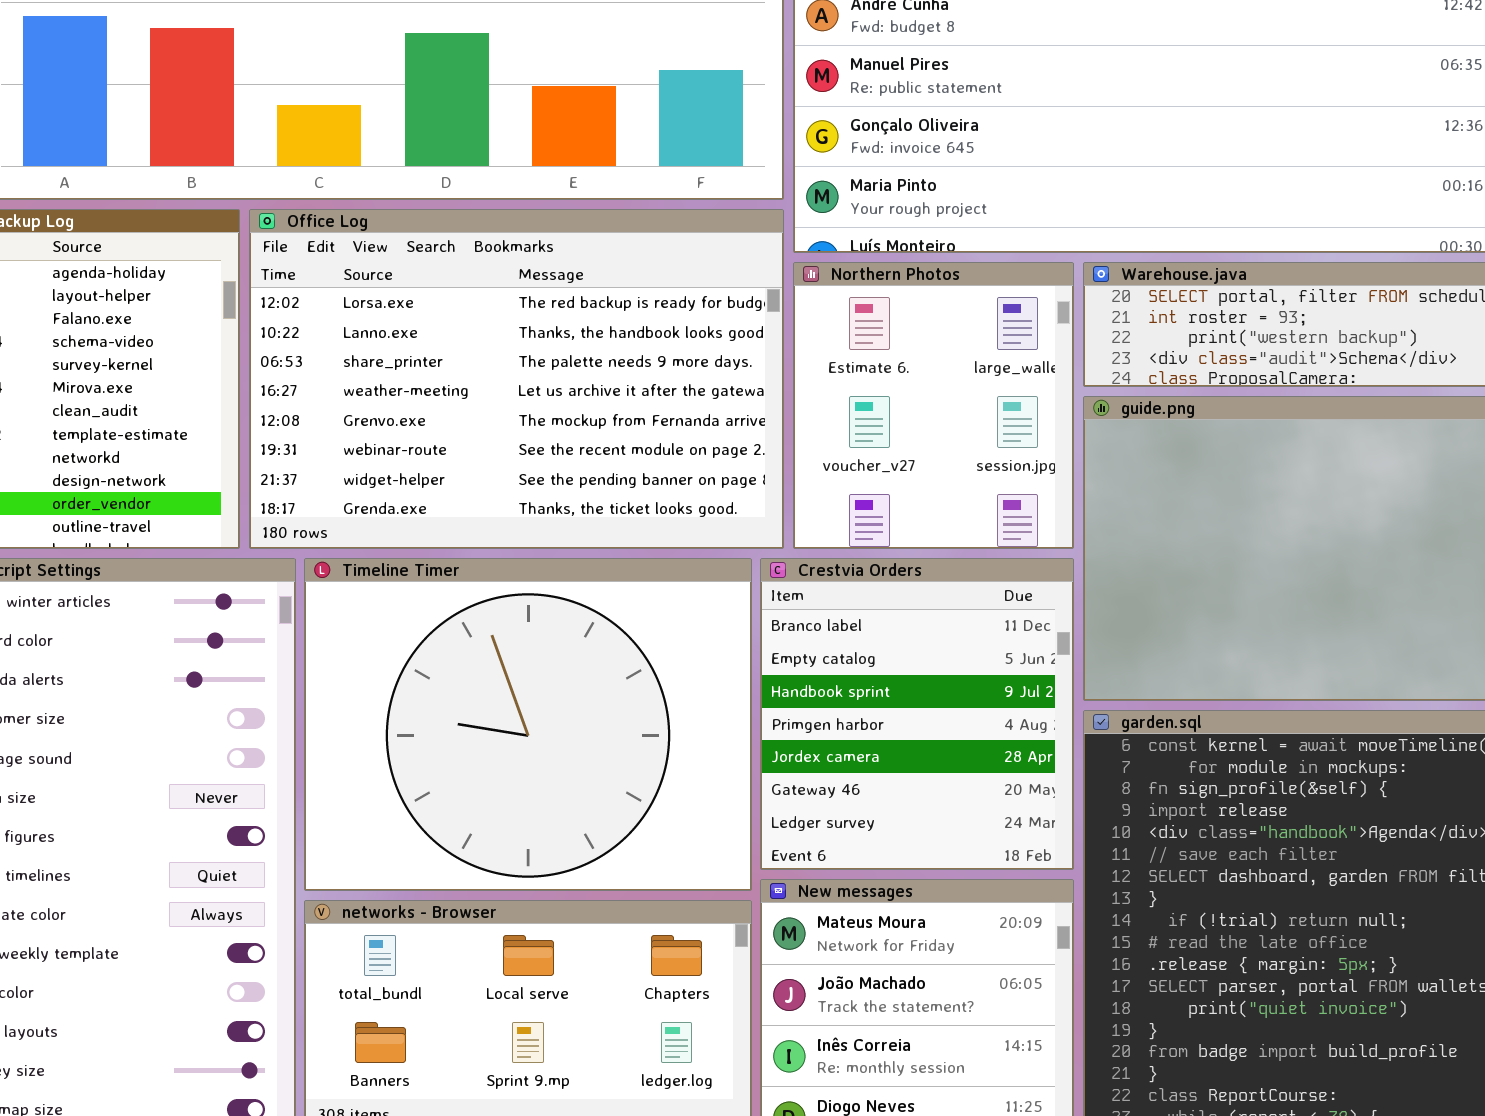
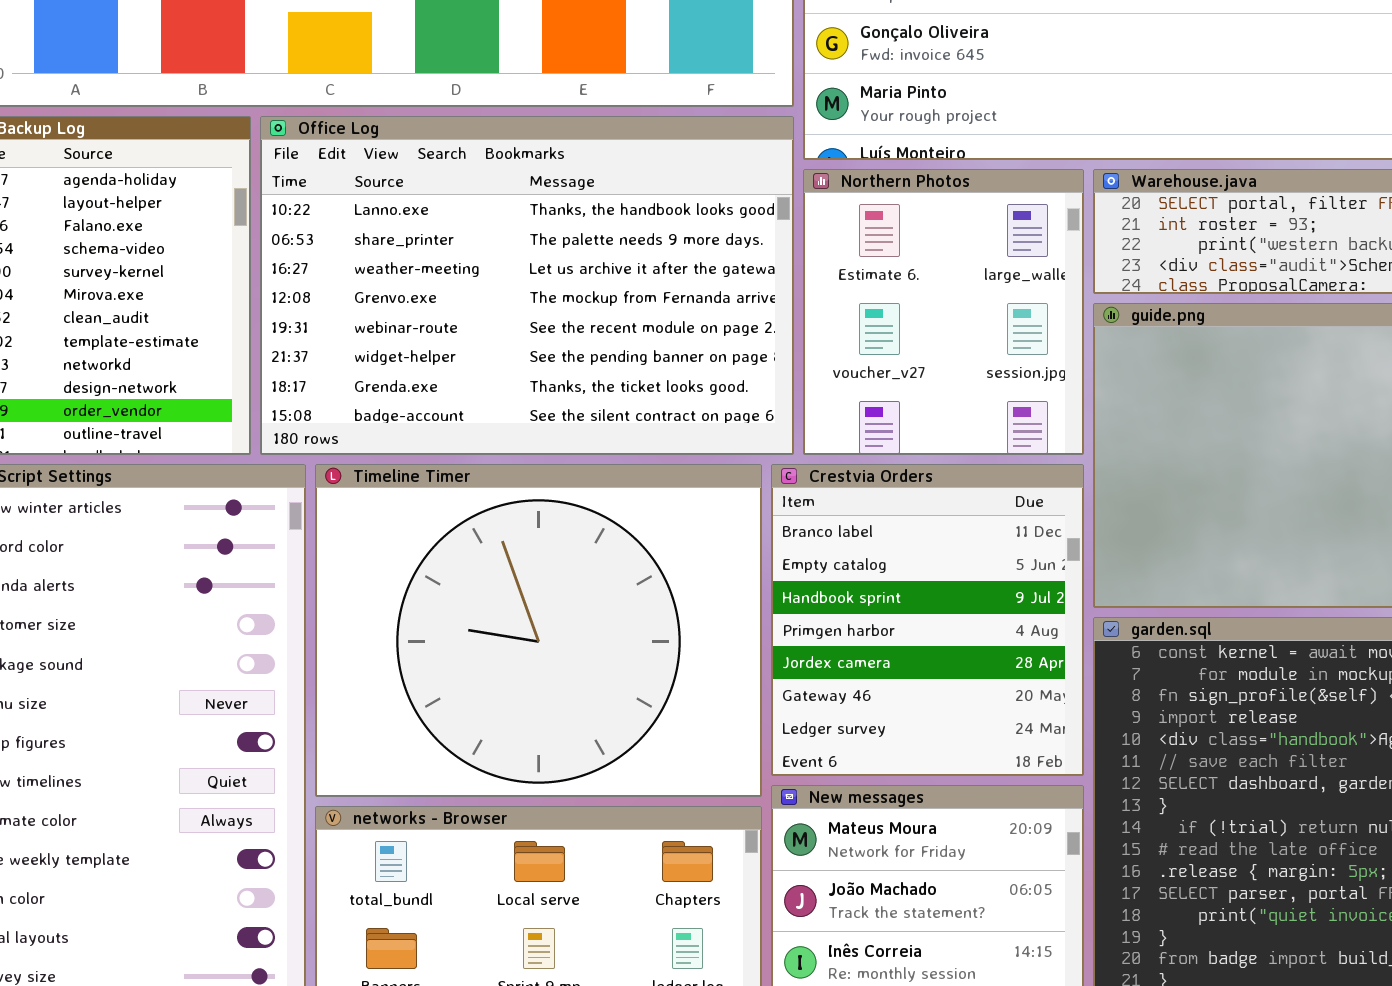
Office Log: [249,209,784,549] -> [260,116,794,455], scrolled down 1 row

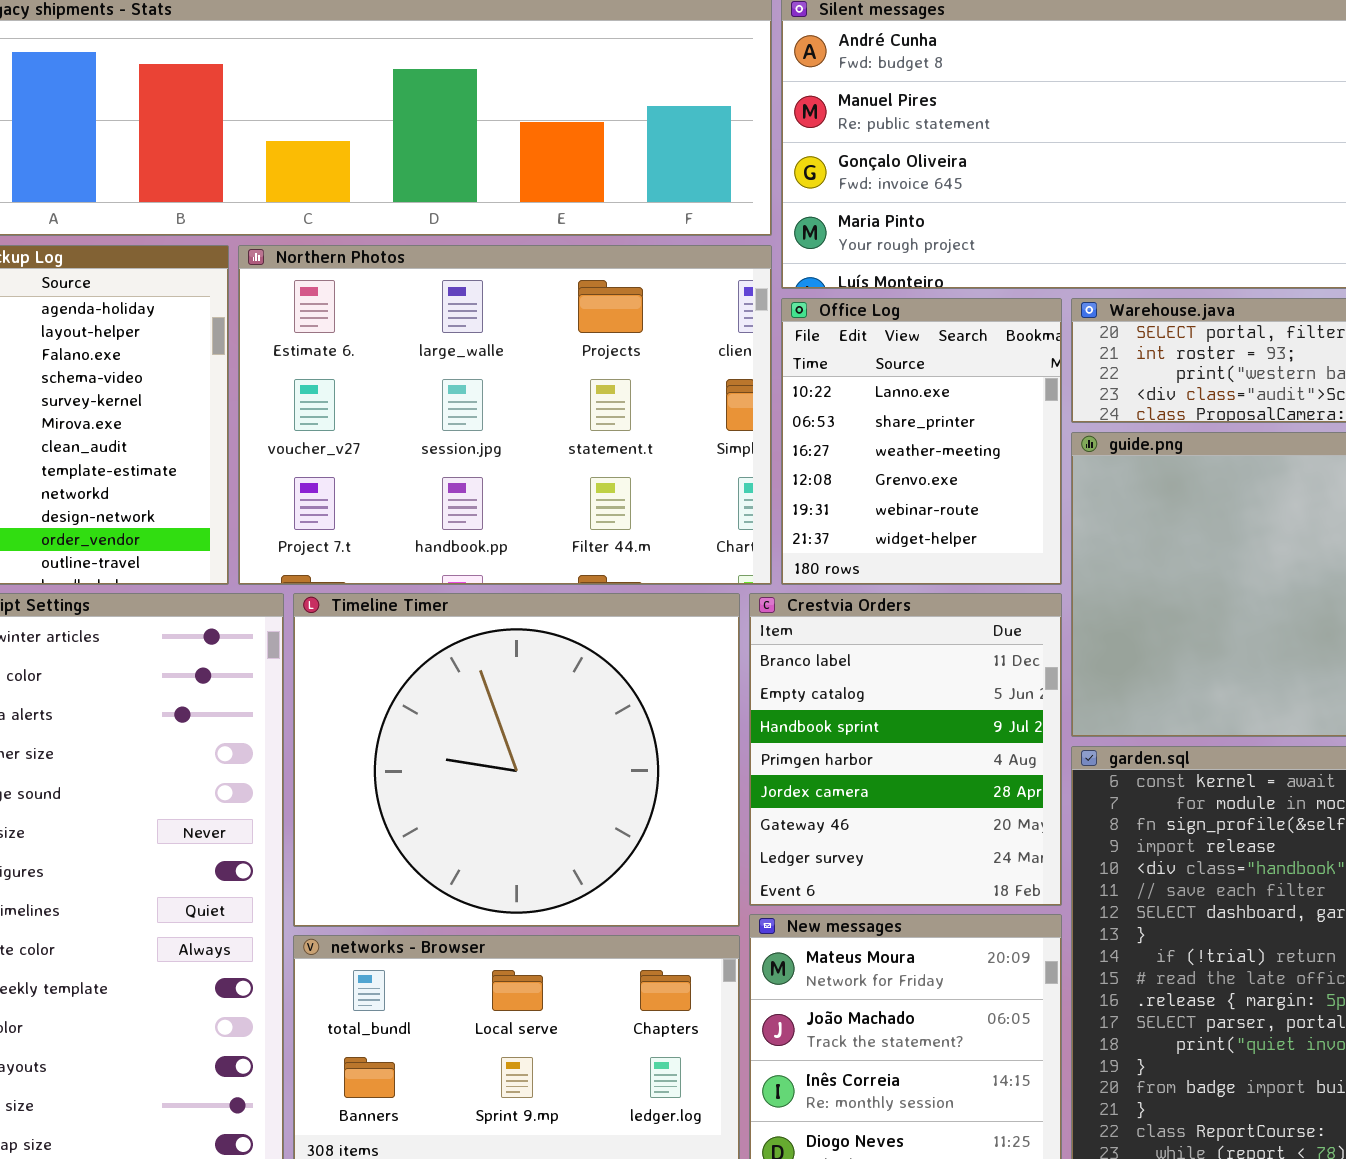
Office Log: [260,116,794,455] -> [781,298,1062,585], moved, resized
Northern Photos: [803,169,1084,455] -> [238,245,772,585], moved, resized

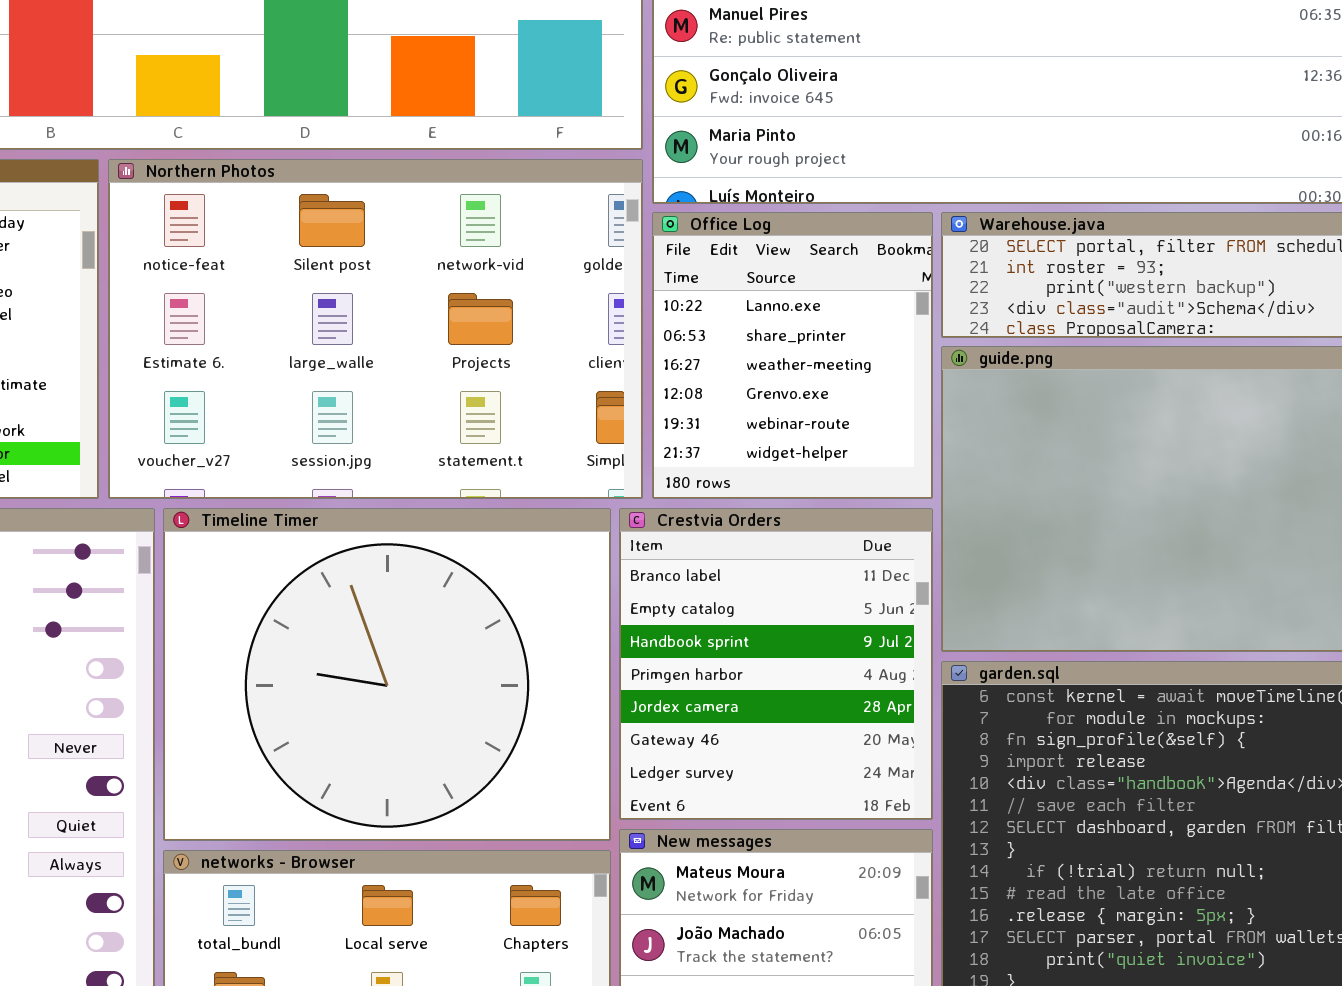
Northern Photos: [238,245,772,585] -> [108,159,643,499], scrolled up 1 row

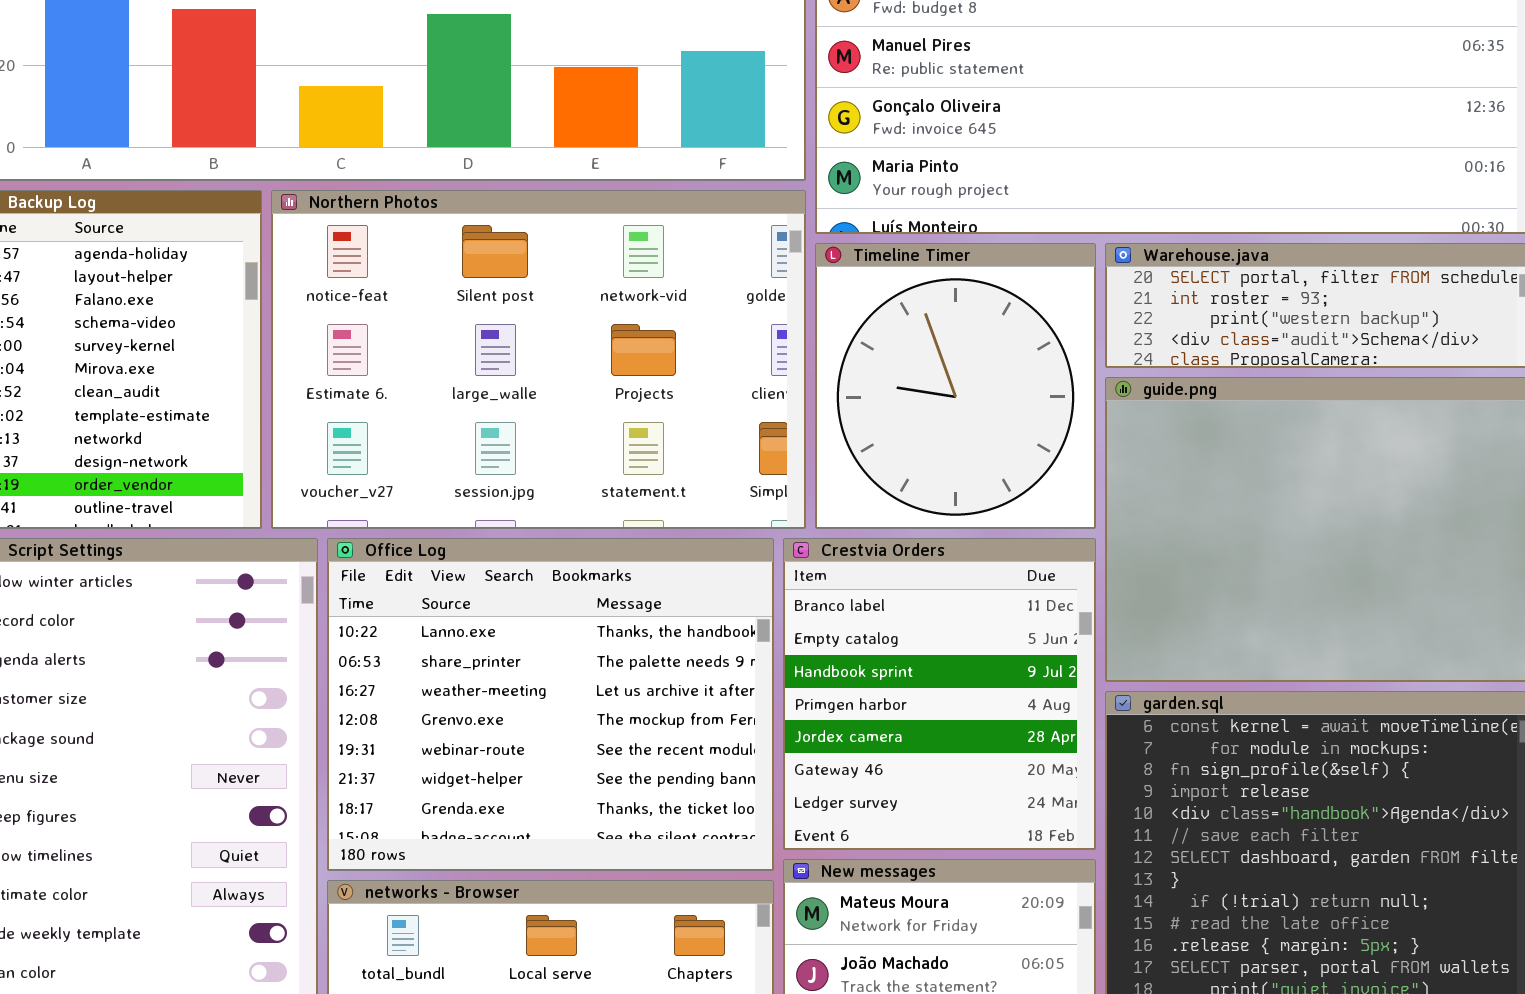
Office Log: [652,212,933,499] -> [327,538,774,871], moved, resized
Timeline Timer: [163,508,611,841] -> [815,243,1096,529], moved, resized

